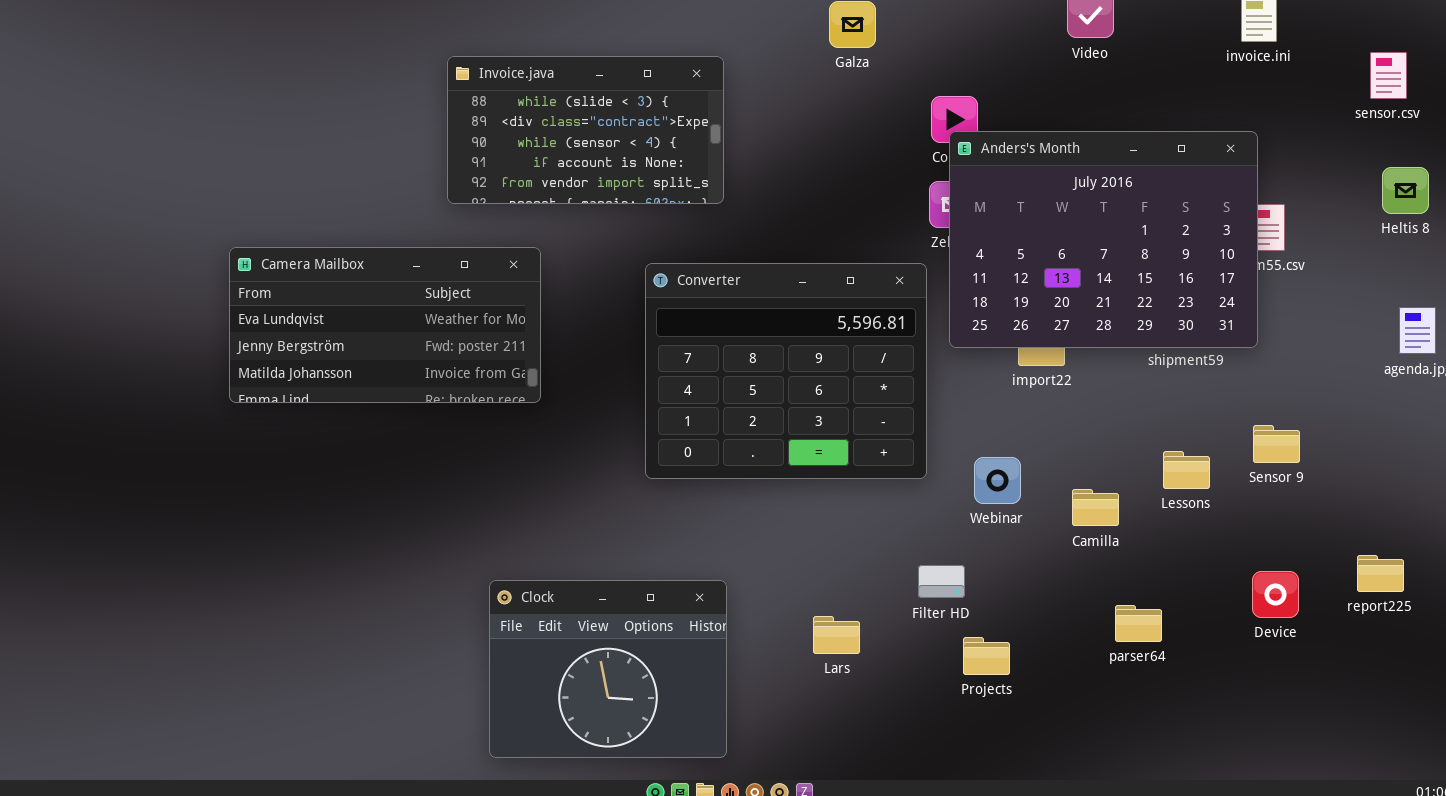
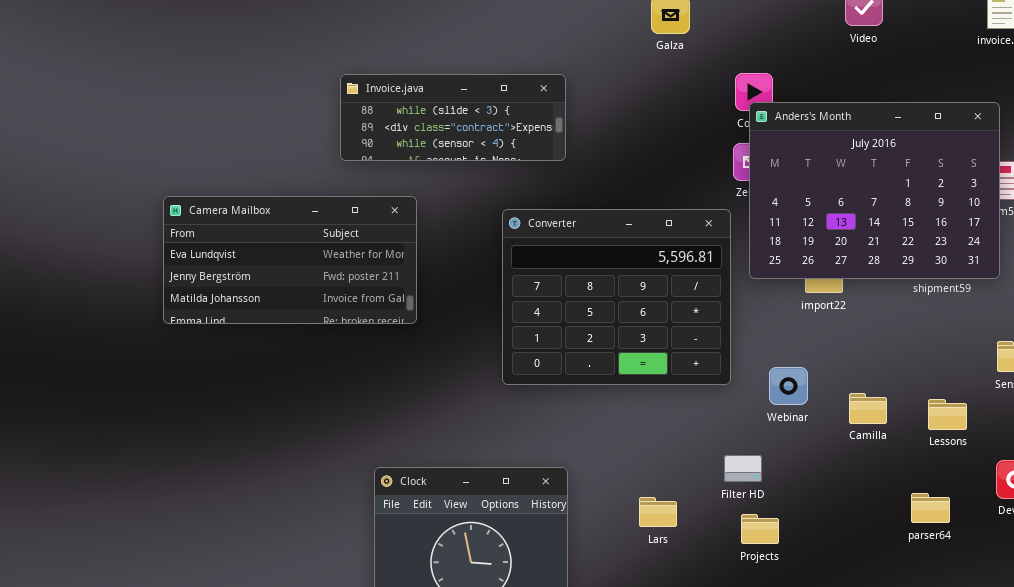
Invoice.java: [447,56,724,204] -> [340,74,566,161], resized
Lessons: [1163,451,1210,489] -> [928,399,967,430], moved
parser64: [1115,605,1162,642] -> [911,493,950,523], moved
Projects: [963,637,1010,675] -> [741,514,779,544], moved

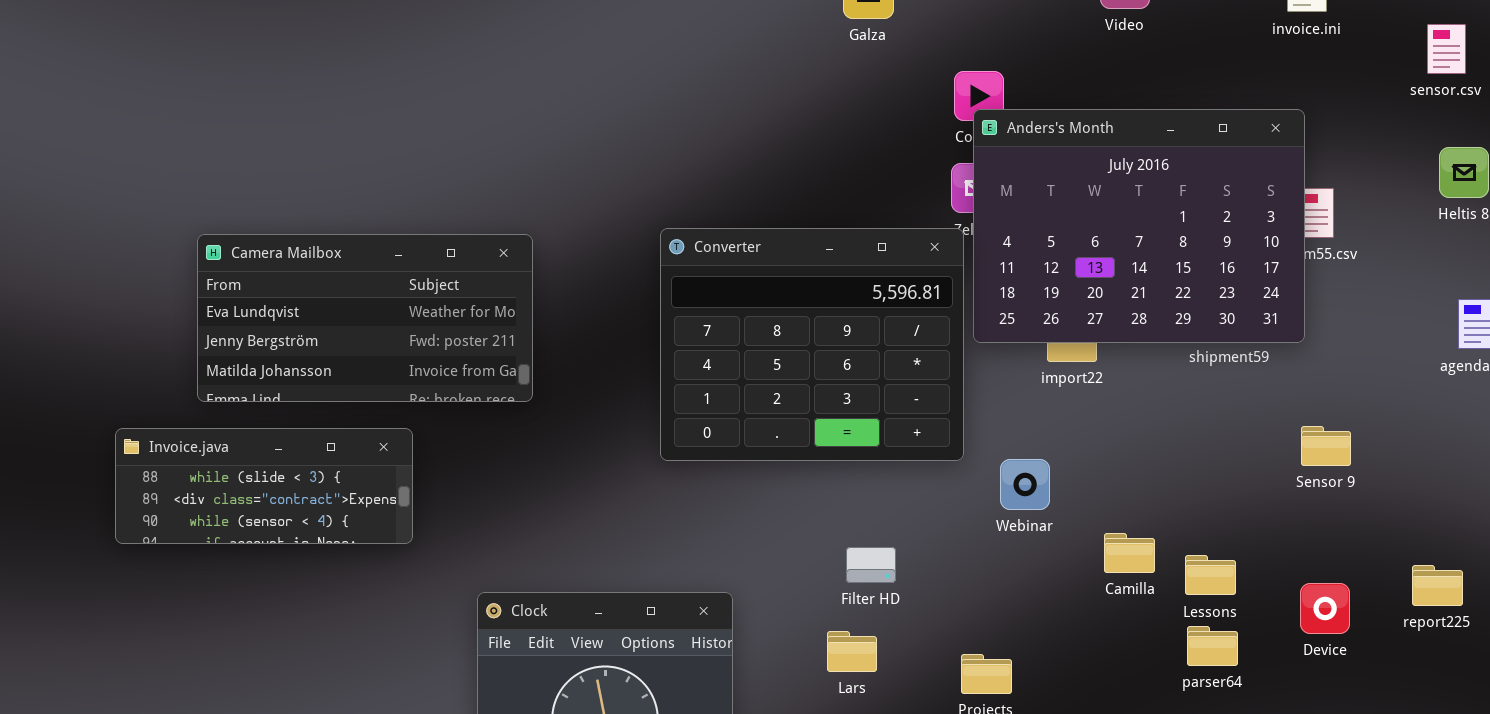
Invoice.java: [340,74,566,161] -> [115,428,413,544], moved
Converter: [502,209,731,385] -> [660,228,964,461], moved
Camilla: [849,393,887,424] -> [1104,533,1155,573], moved
Lessons: [928,399,967,430] -> [1185,555,1236,595], moved
Filter HD: [724,455,762,482] -> [846,547,896,583], moved

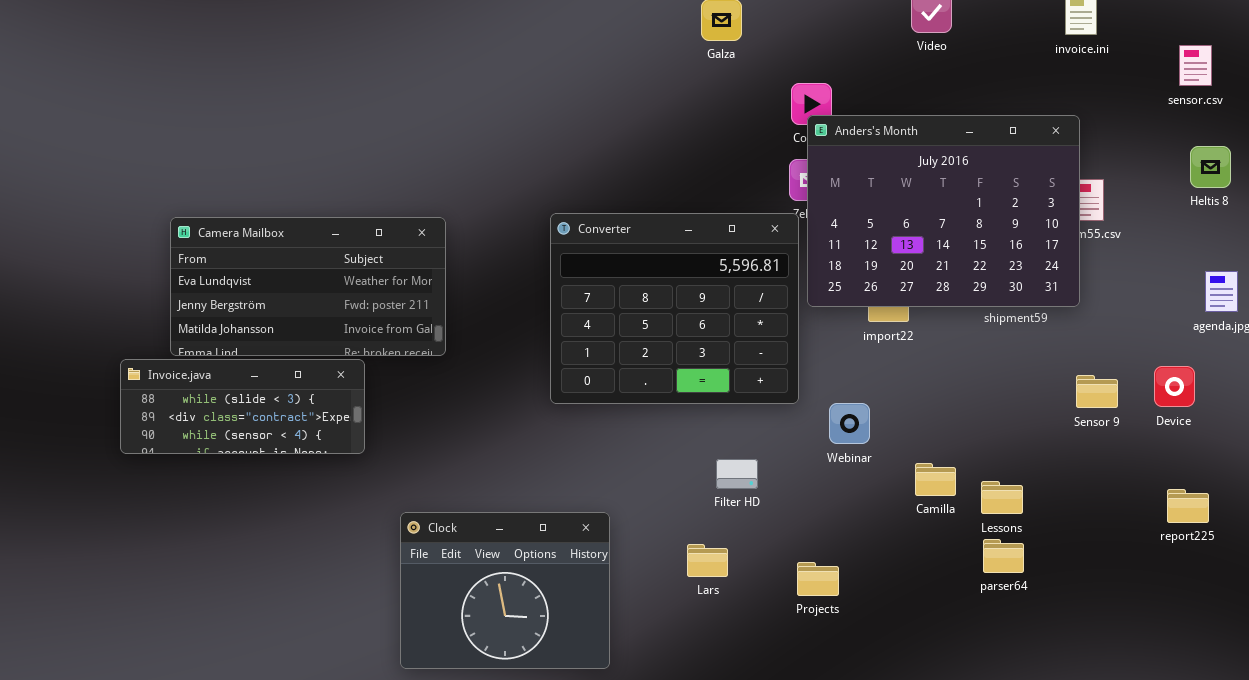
Invoice.java: [115,428,413,544] -> [120,359,365,454], moved
Filter HD: [846,547,896,583] -> [716,459,758,489], moved
Device: [1300,583,1350,634] -> [1154,366,1195,407], moved

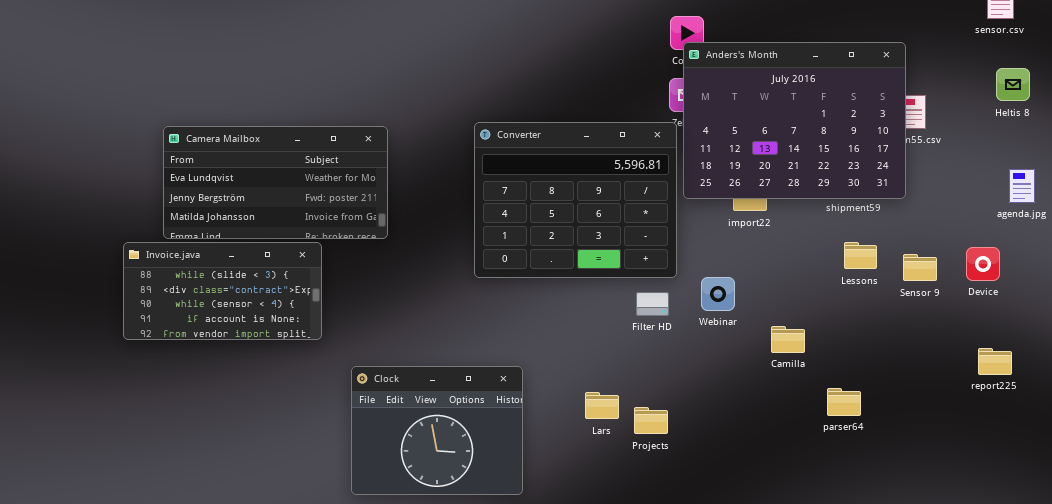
Invoice.java: [120,359,365,454] -> [123,242,322,340], resized
Filter HD: [716,459,758,489] -> [636,292,669,316], moved
Lessons: [981,481,1023,514] -> [844,242,877,269], moved
Projects: [797,562,839,596] -> [634,407,668,434], moved

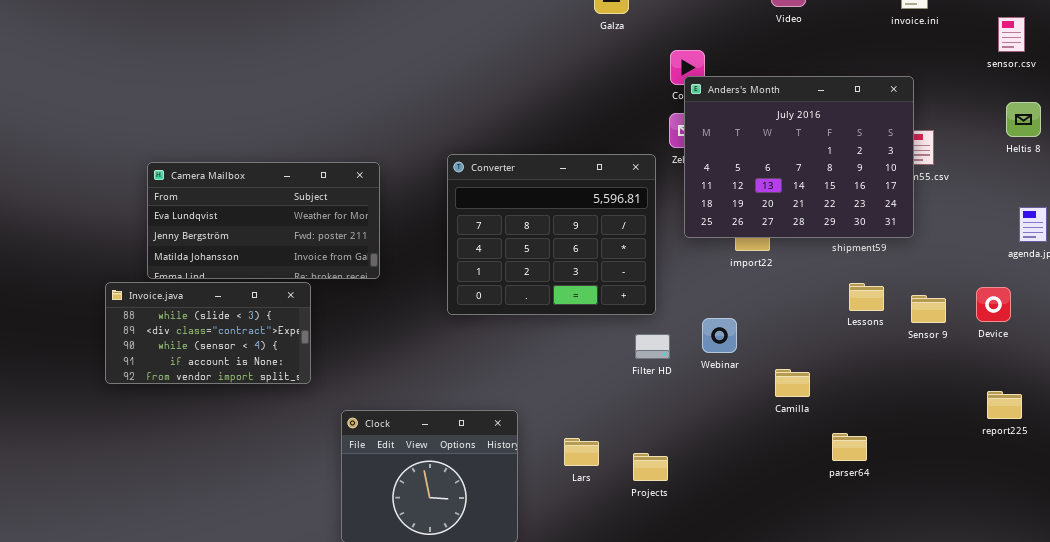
Converter: [474,122,677,278] -> [447,154,656,315], moved
Lars: [585,392,619,419] -> [564,438,599,466], moved

